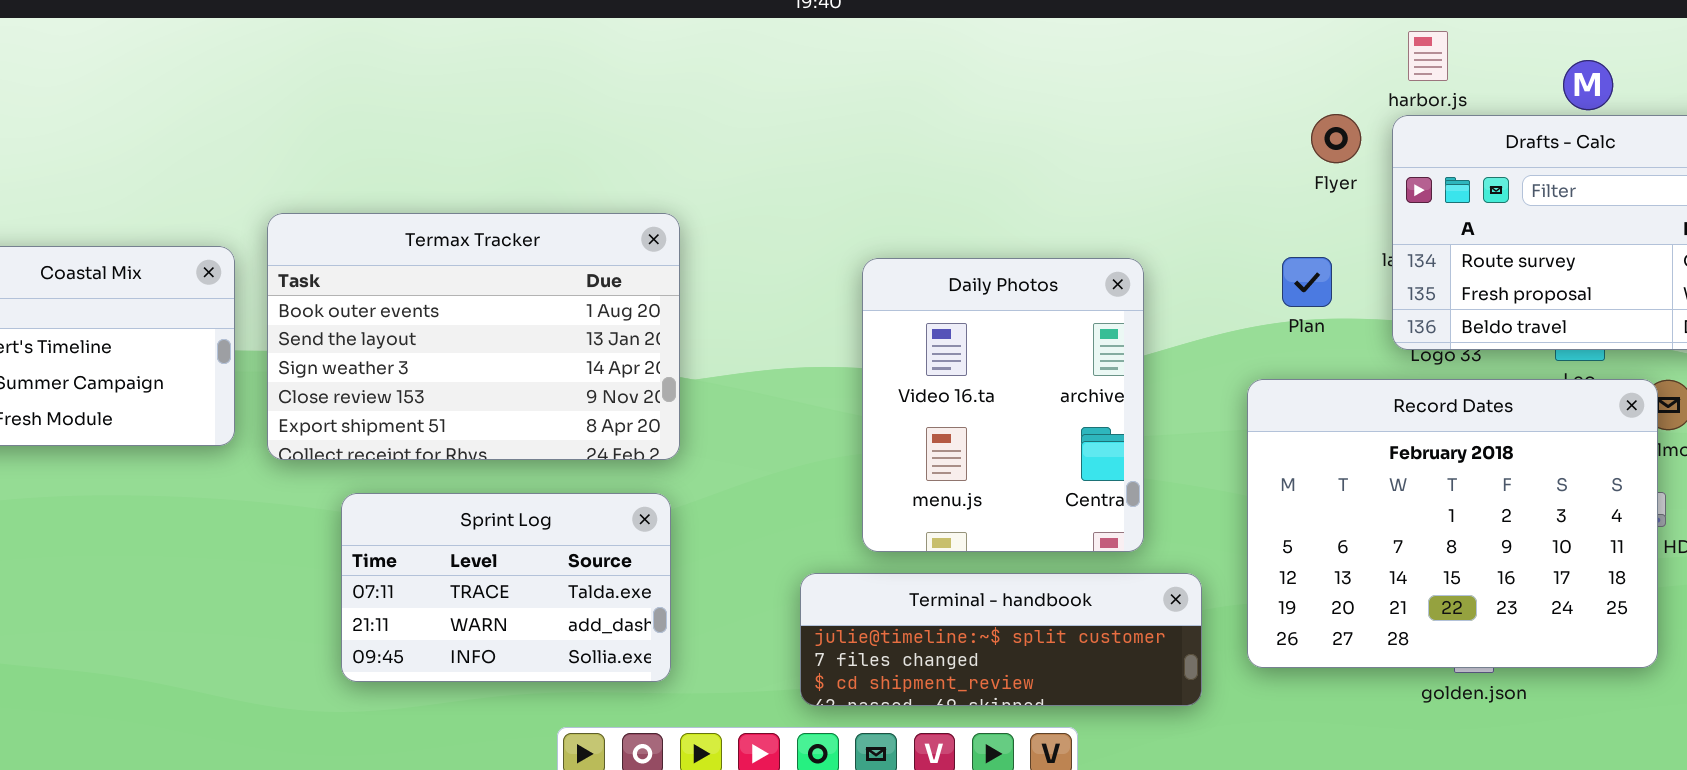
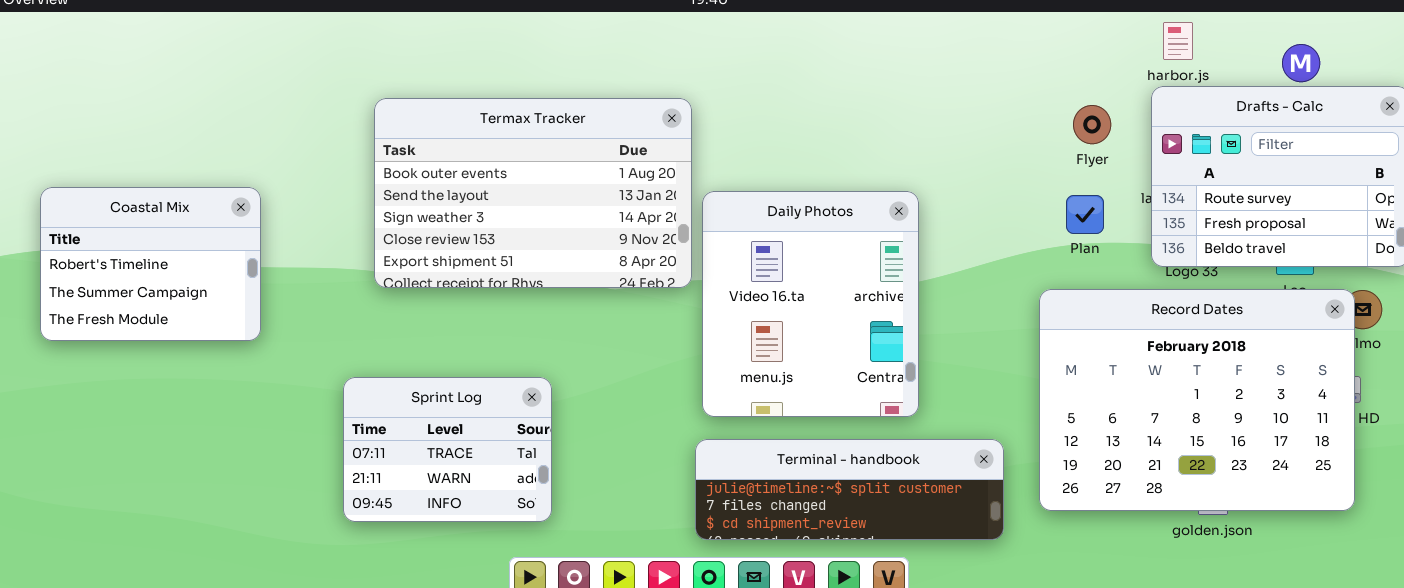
Flyer: [1311,114,1361,163] -> [1073,105,1111,144], moved
Termax Tracker: [267,213,680,460] -> [374,98,692,288], moved
Daily Photos: [862,258,1144,552] -> [702,191,919,417], moved
Sprint Log: [341,493,671,682] -> [343,377,552,522], resized

